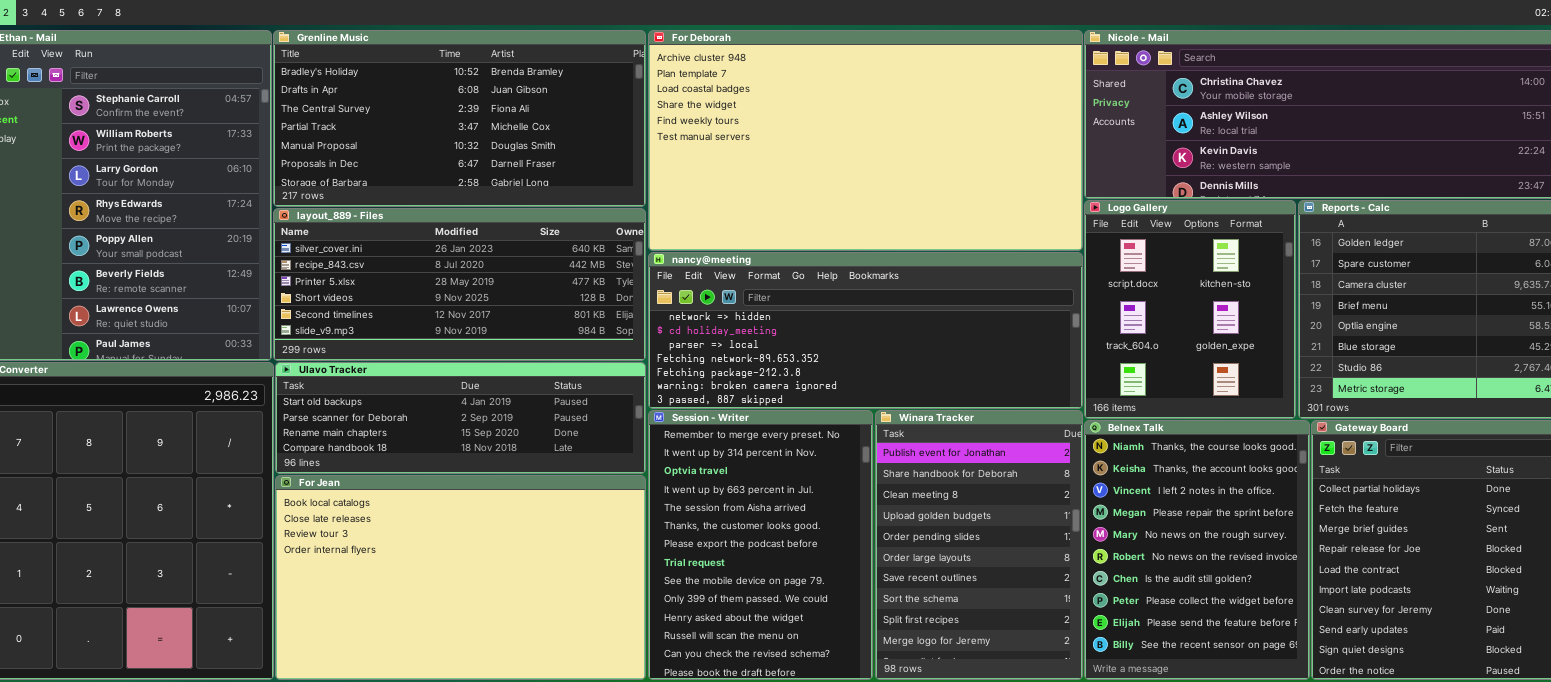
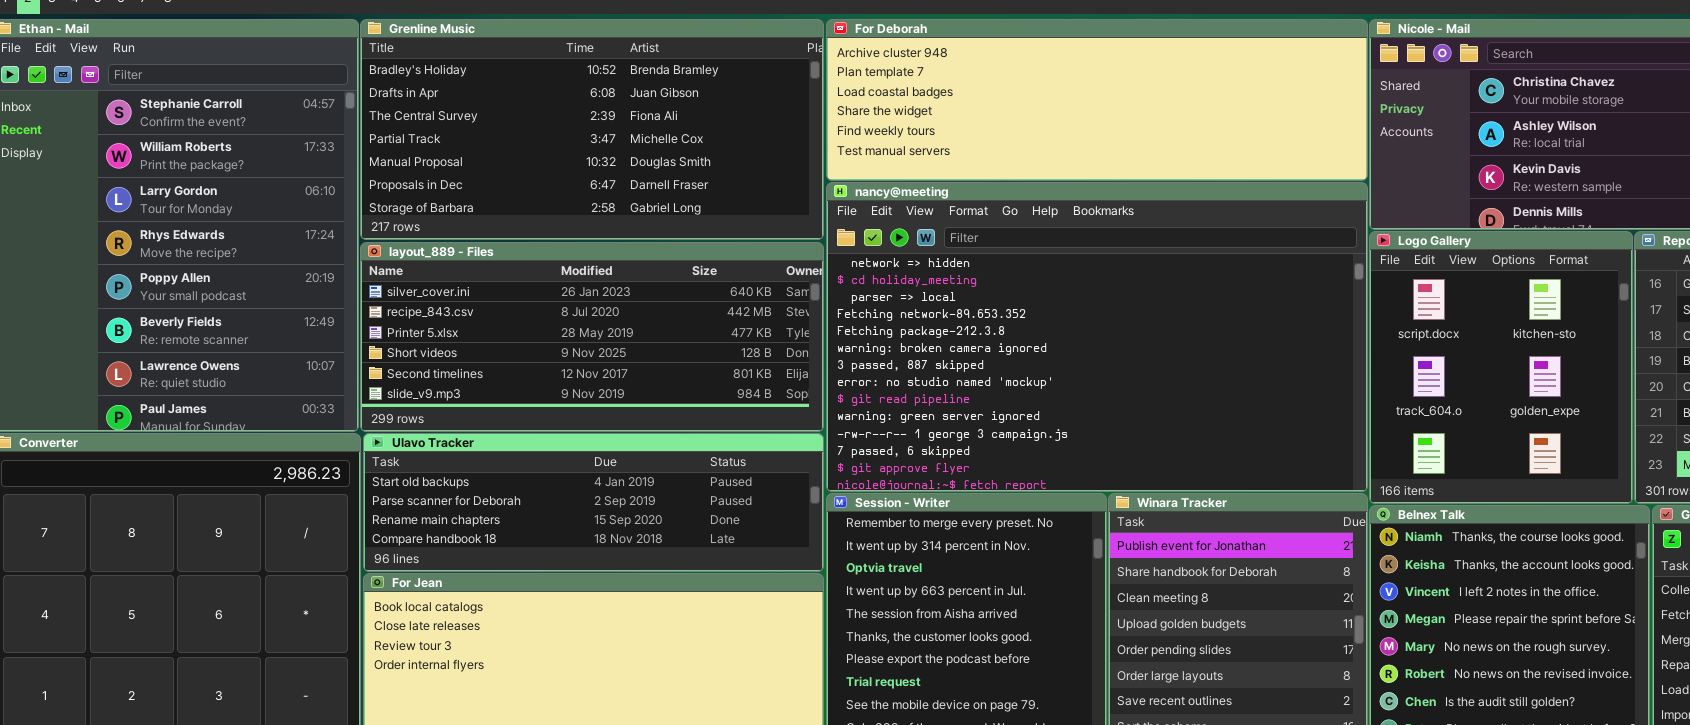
For Deborah: [648,30,1083,251] -> [826,19,1368,181], resized
nancy@meeting: [648,252,1083,409] -> [826,182,1368,492], resized

